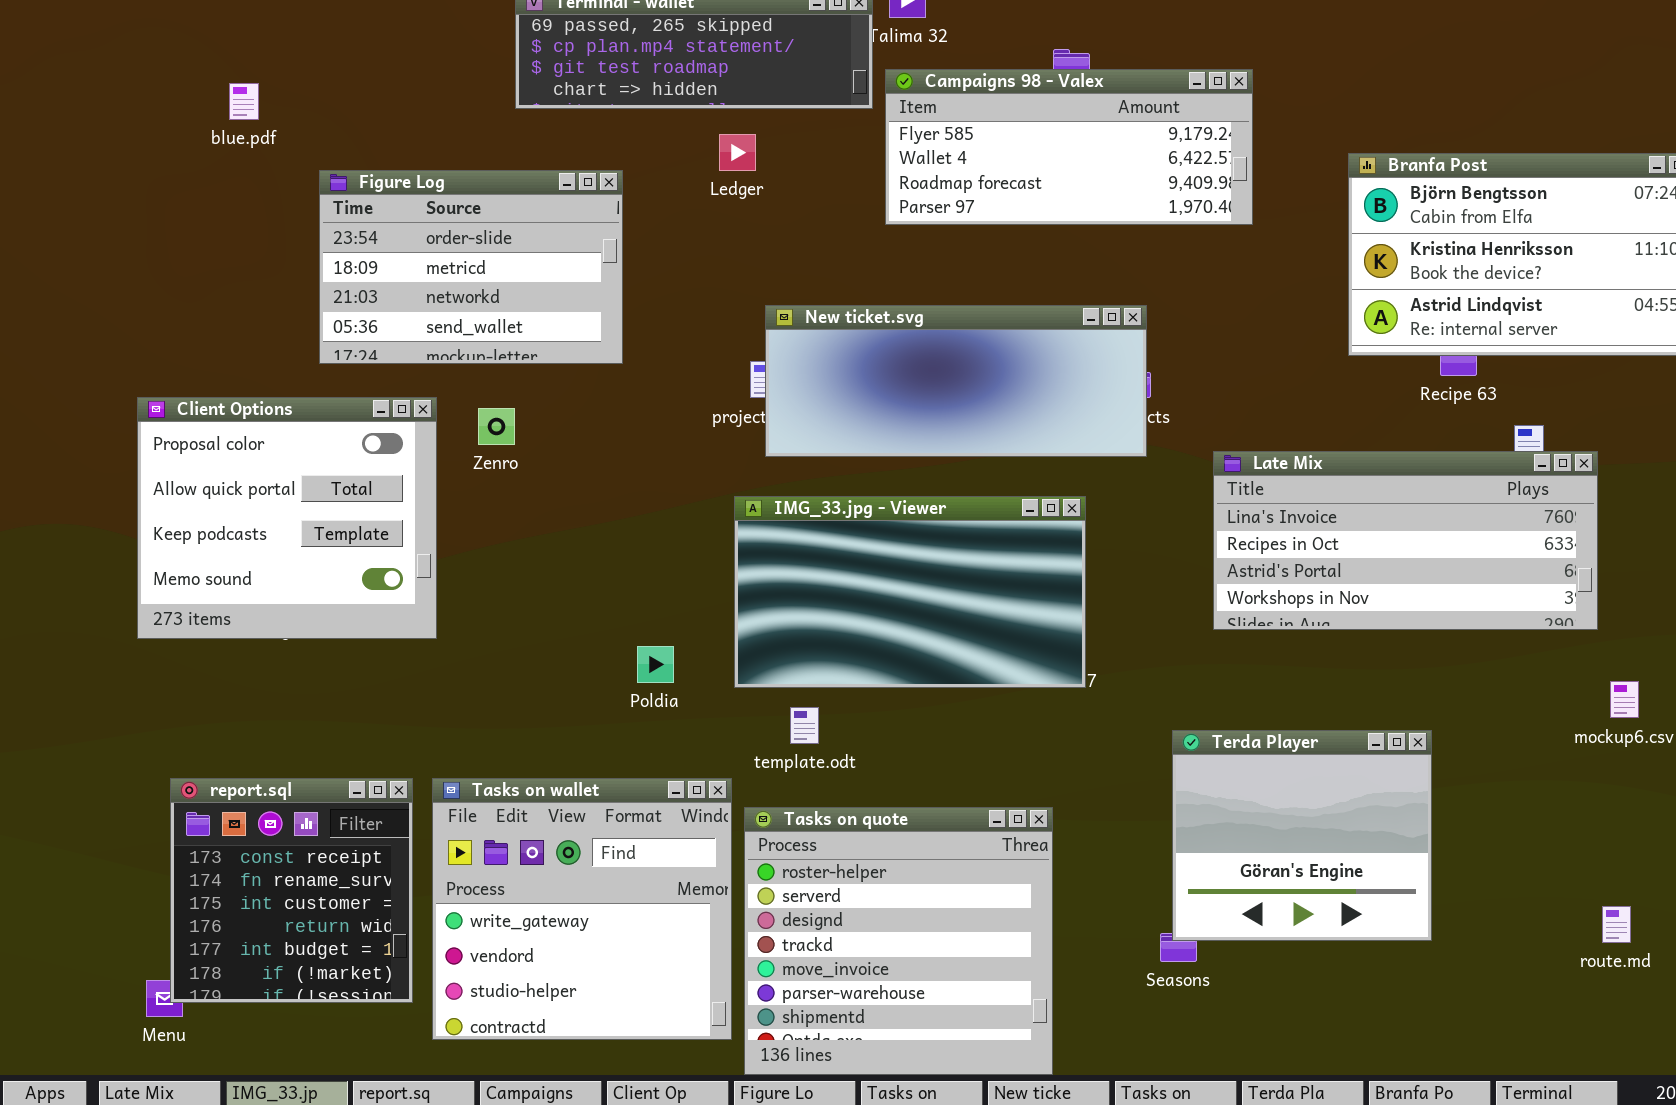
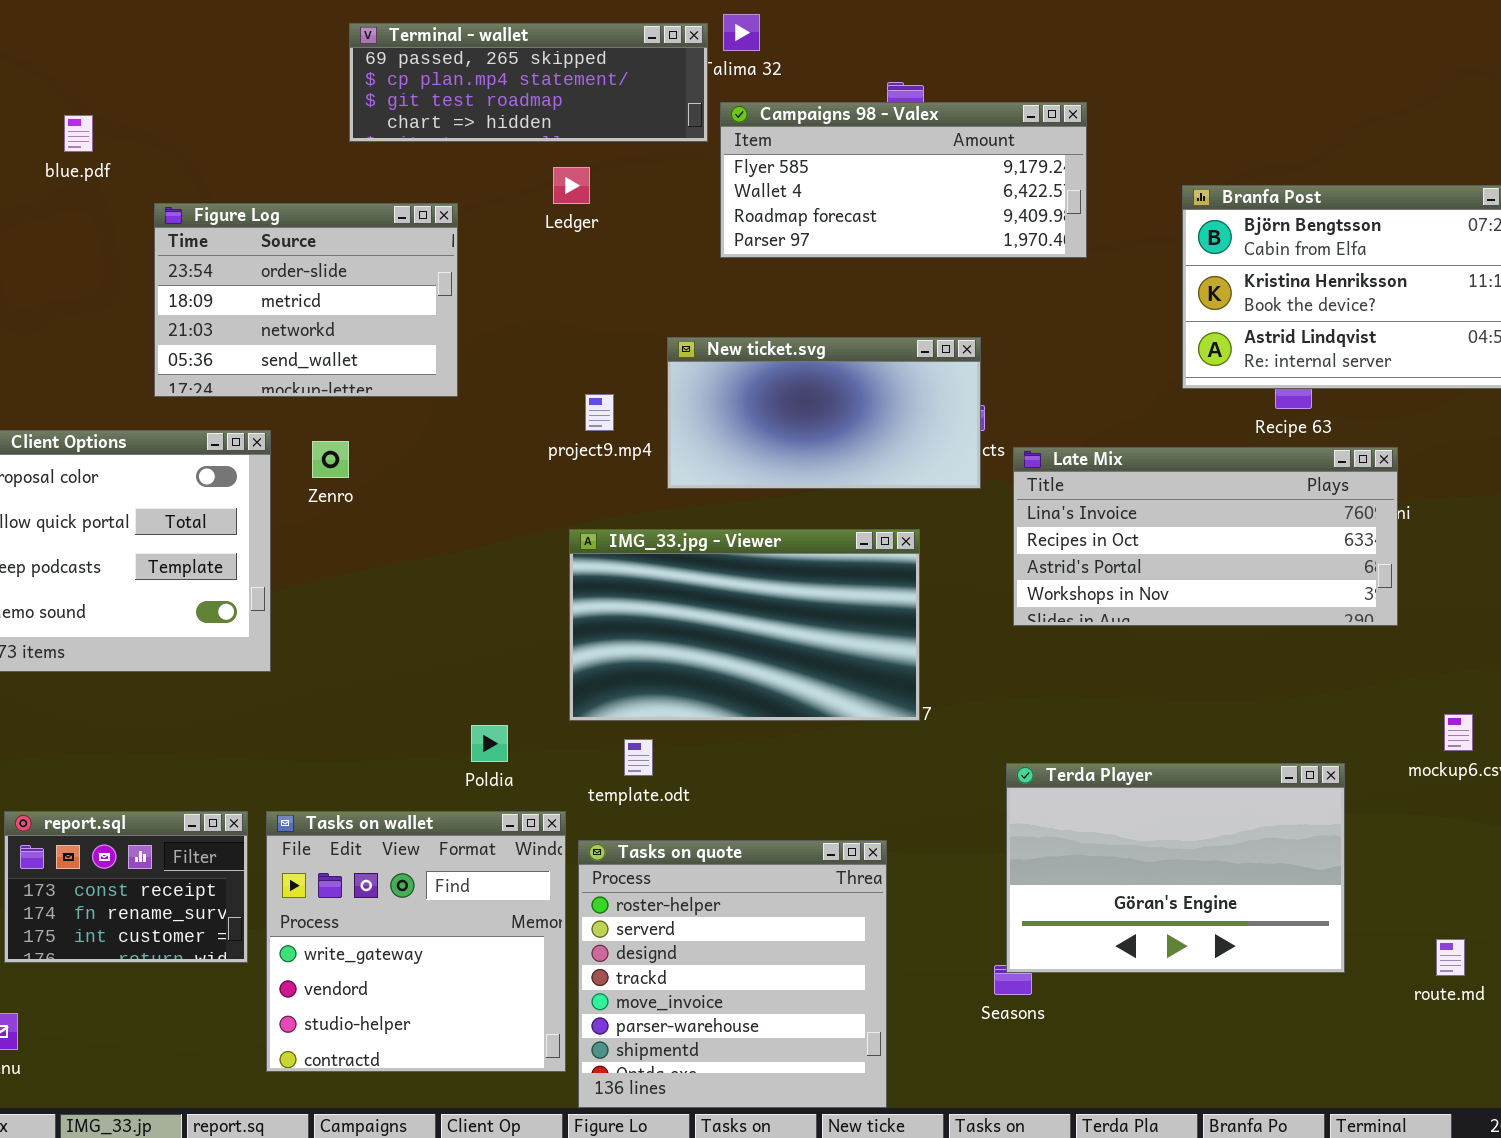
New ticket.svg: [765,305,1147,457] -> [667,337,981,489], resized
Late Mix: [1213,451,1598,630] -> [1013,447,1398,626], moved
Poldia: [637,646,674,683] -> [471,725,508,762], moved
Terda Player: [1172,730,1432,941] -> [1006,763,1345,973], resized
report.sql: [170,778,413,1003] -> [4,811,248,963], resized

